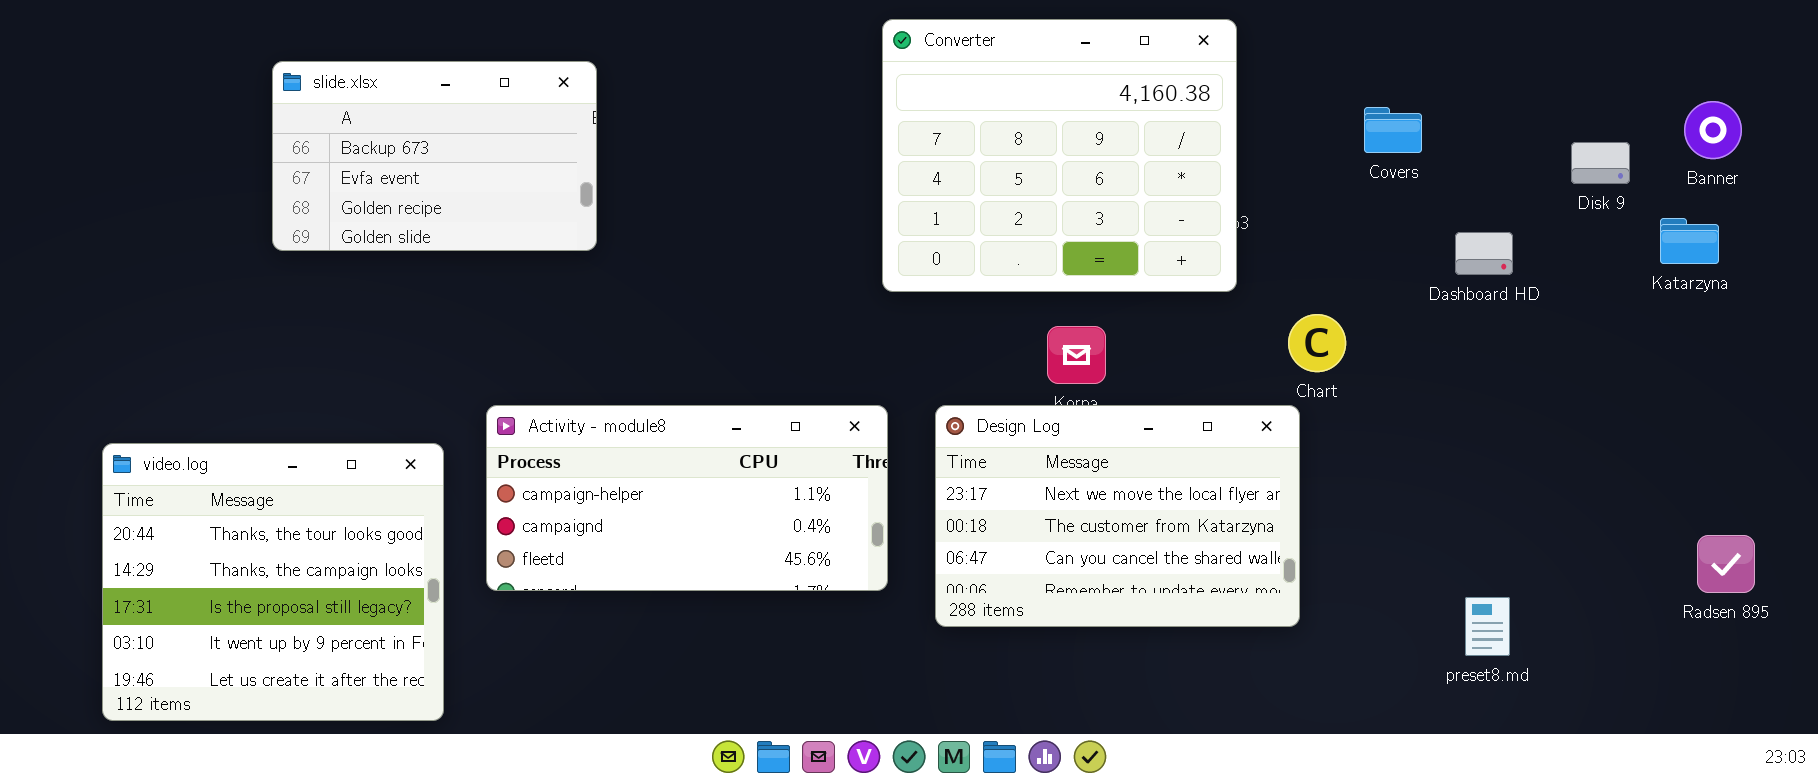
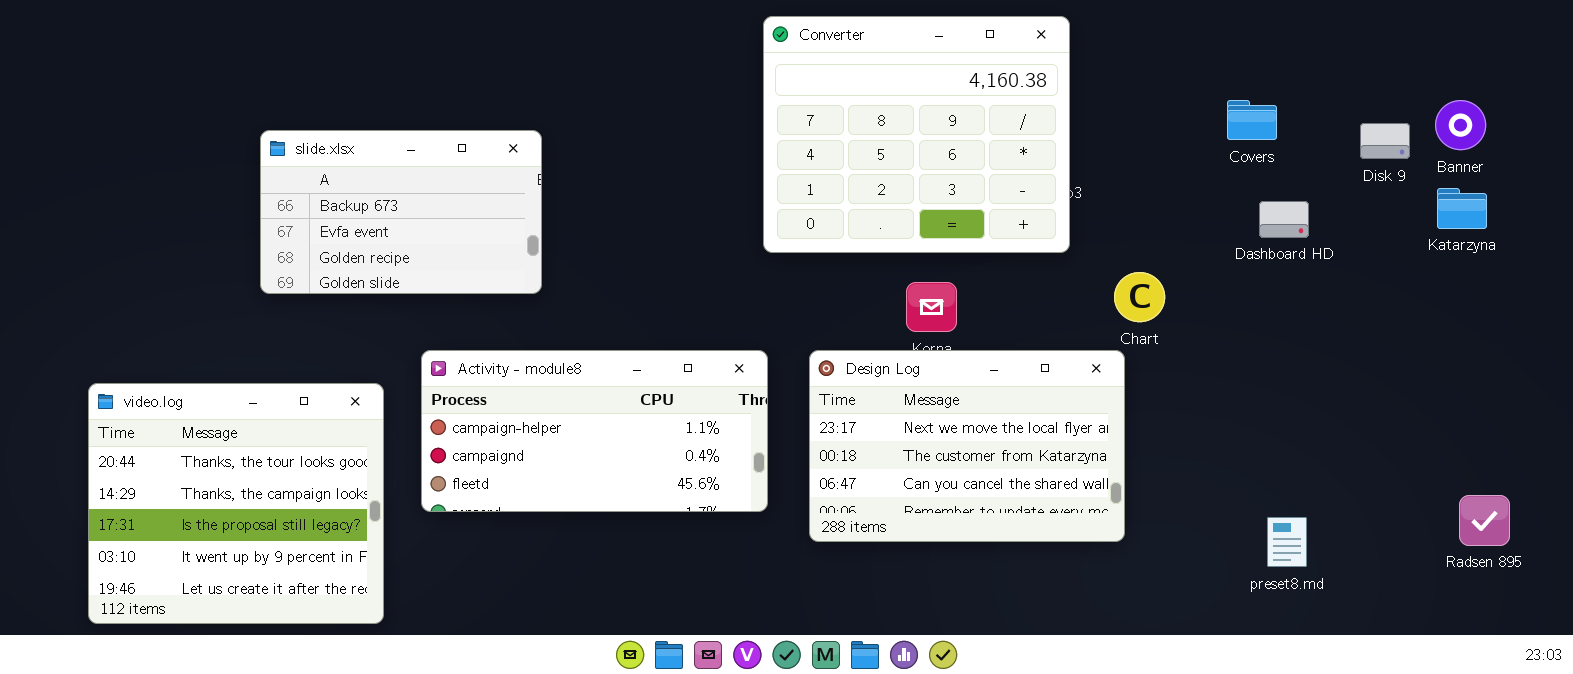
slide.xlsx: [272,61,597,251] -> [260,130,542,294], moved
Banner: [1684,101,1742,159] -> [1435,100,1486,150], moved
Covers: [1364,107,1422,153] -> [1227,100,1277,140], moved
Radsen 895: [1697,535,1755,593] -> [1459,495,1510,546], moved

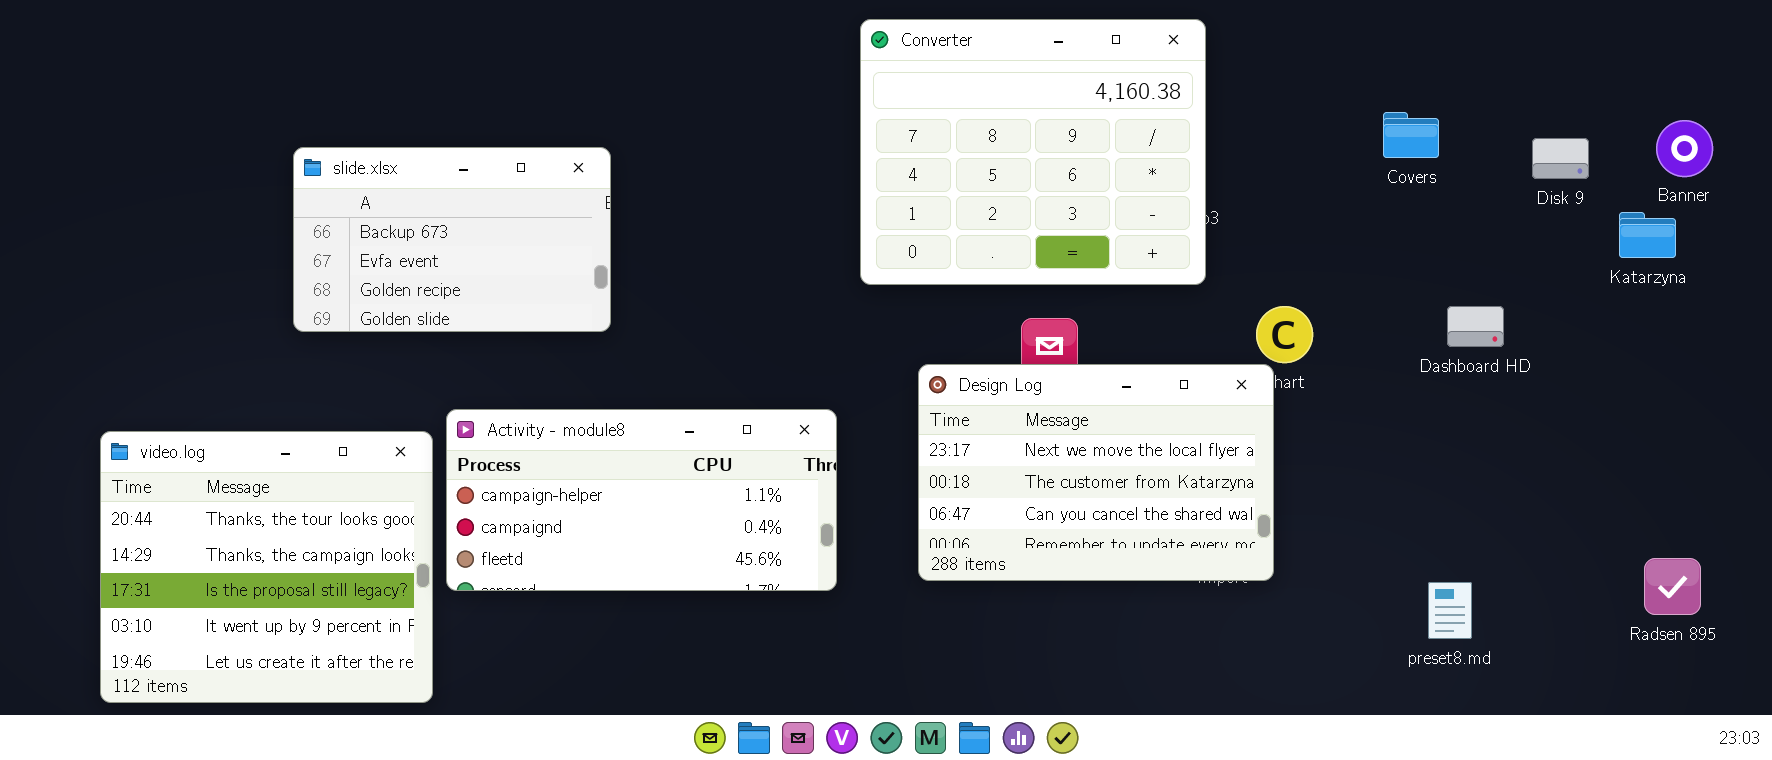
Banner: [1435,100,1486,150] -> [1656,120,1713,177], moved
Dashboard HD: [1259,201,1309,238] -> [1447,306,1504,347], moved
Activity - module8: [421,350,768,512] -> [446,409,837,591], moved
Design Log: [809,350,1125,542] -> [918,364,1274,581], moved

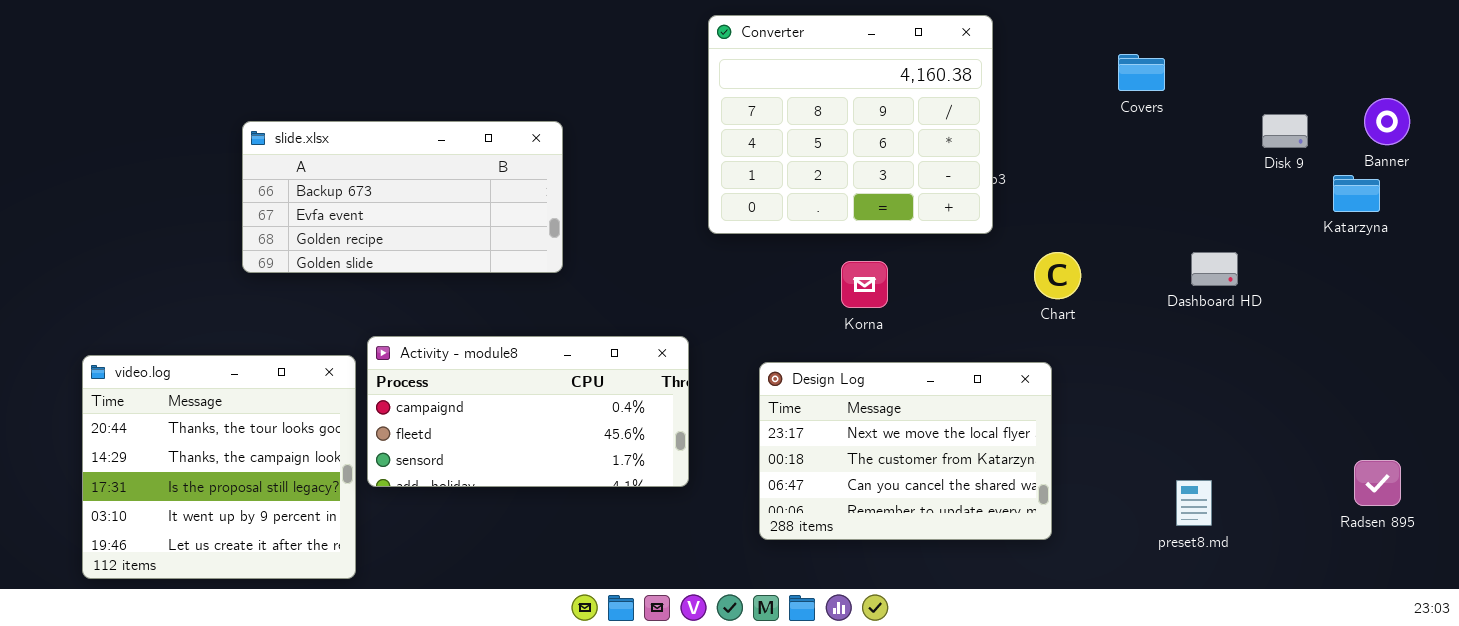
Covers: [1383,112,1439,158] -> [1118,54,1165,91], moved
slide.xlsx: [293,147,611,332] -> [242,121,563,273], resized
Design Log: [918,364,1274,581] -> [759,362,1052,540], moved
Activity - module8: [446,409,837,591] -> [367,336,689,487], scrolled down 1 row

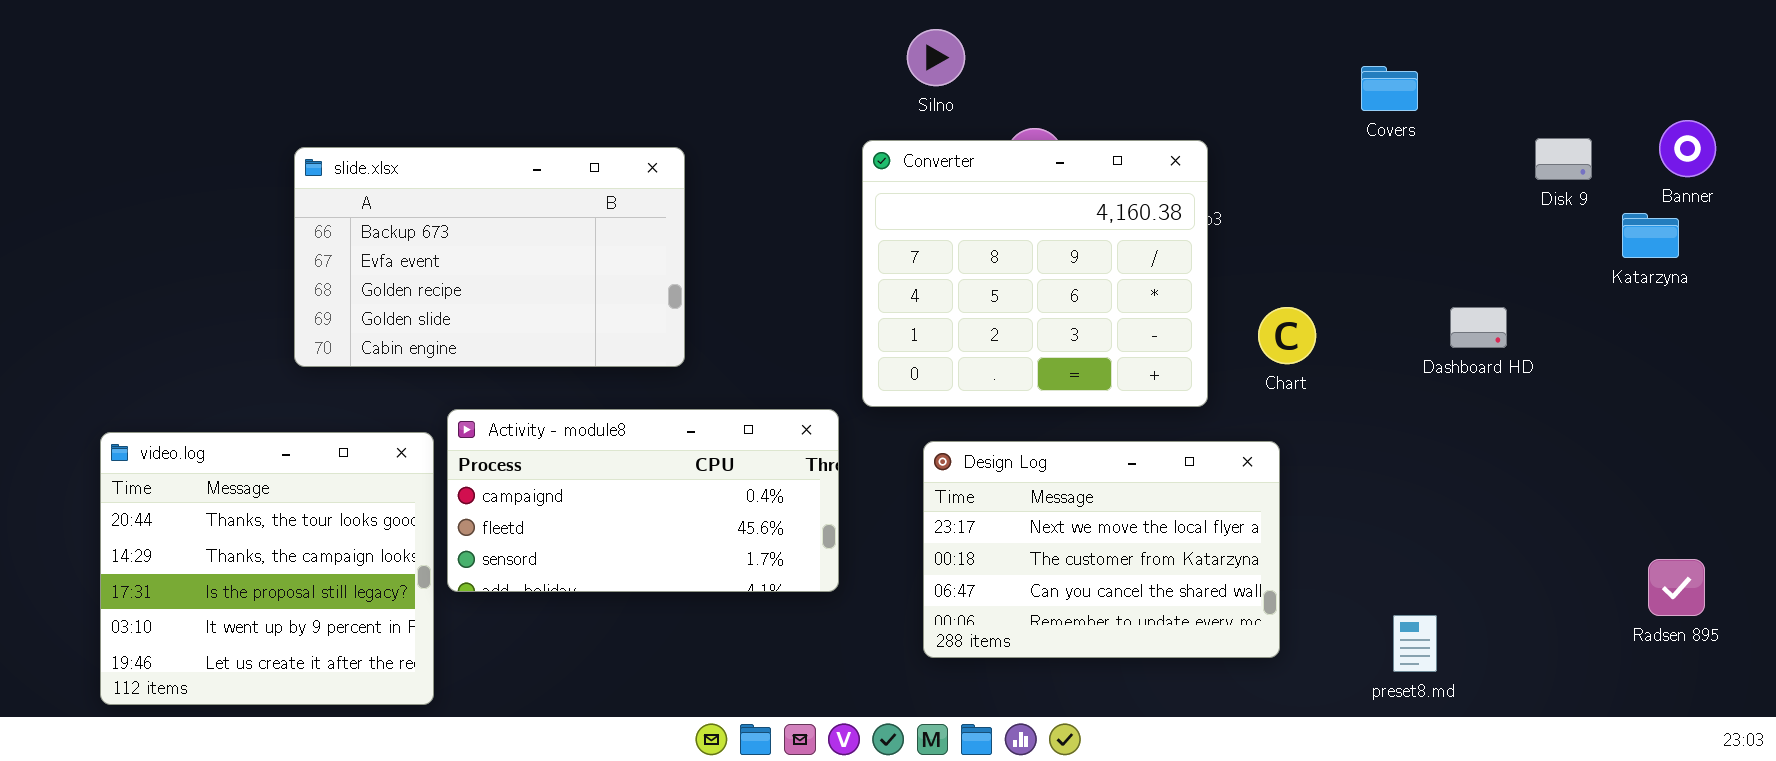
Converter: [708,15,993,234] -> [862,140,1208,407], moved
slide.xlsx: [242,121,563,273] -> [294,147,685,367], resized
preset8.md: [1176,480,1212,526] -> [1393,615,1437,672], moved

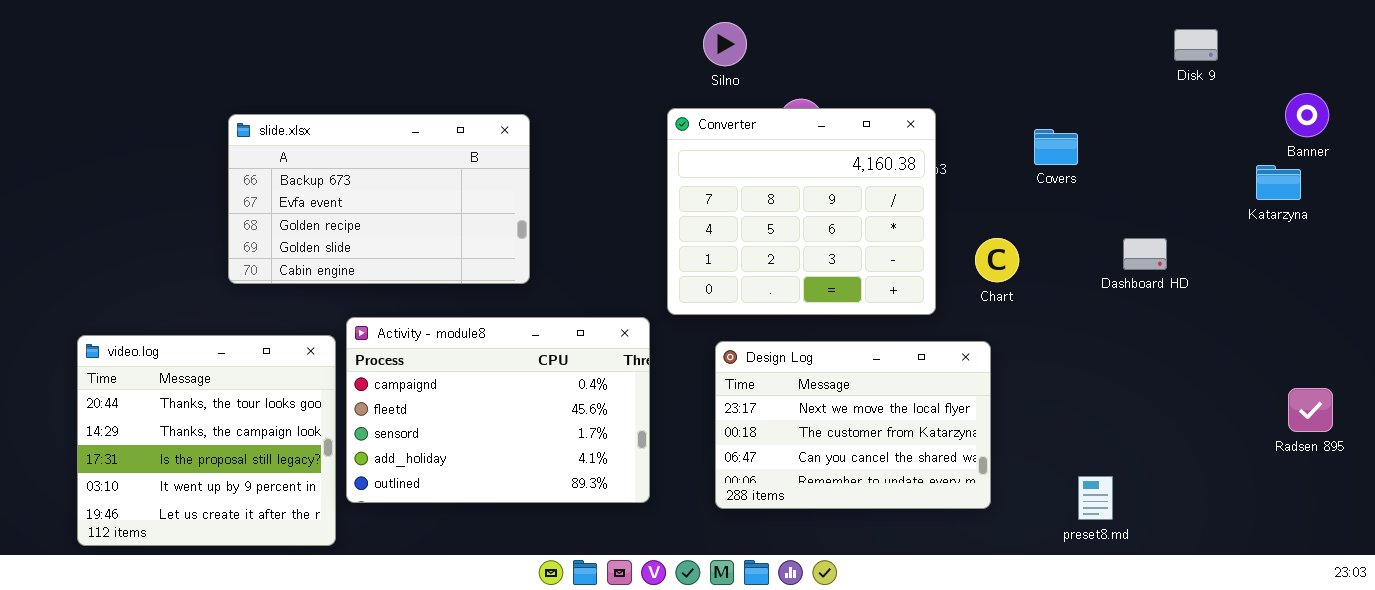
Covers: [1361,66,1418,111] -> [1034,129,1078,165], moved
Disk 9: [1535,138,1592,180] -> [1174,29,1218,61], moved
Activity - module8: [447,409,839,592] -> [346,317,650,503], resized
Radsen 895: [1648,559,1705,616] -> [1288,388,1333,432], moved

